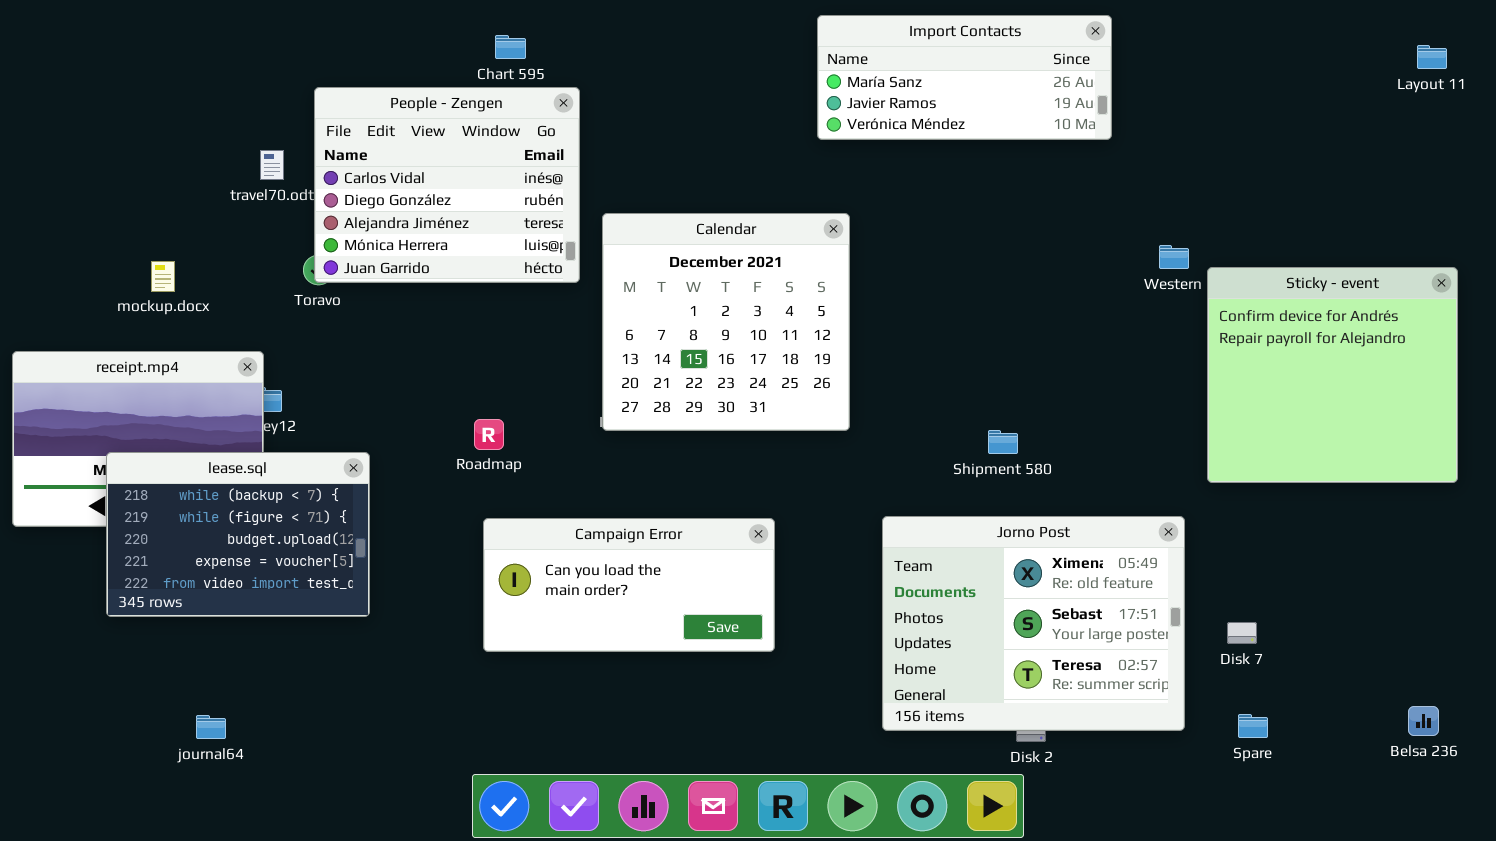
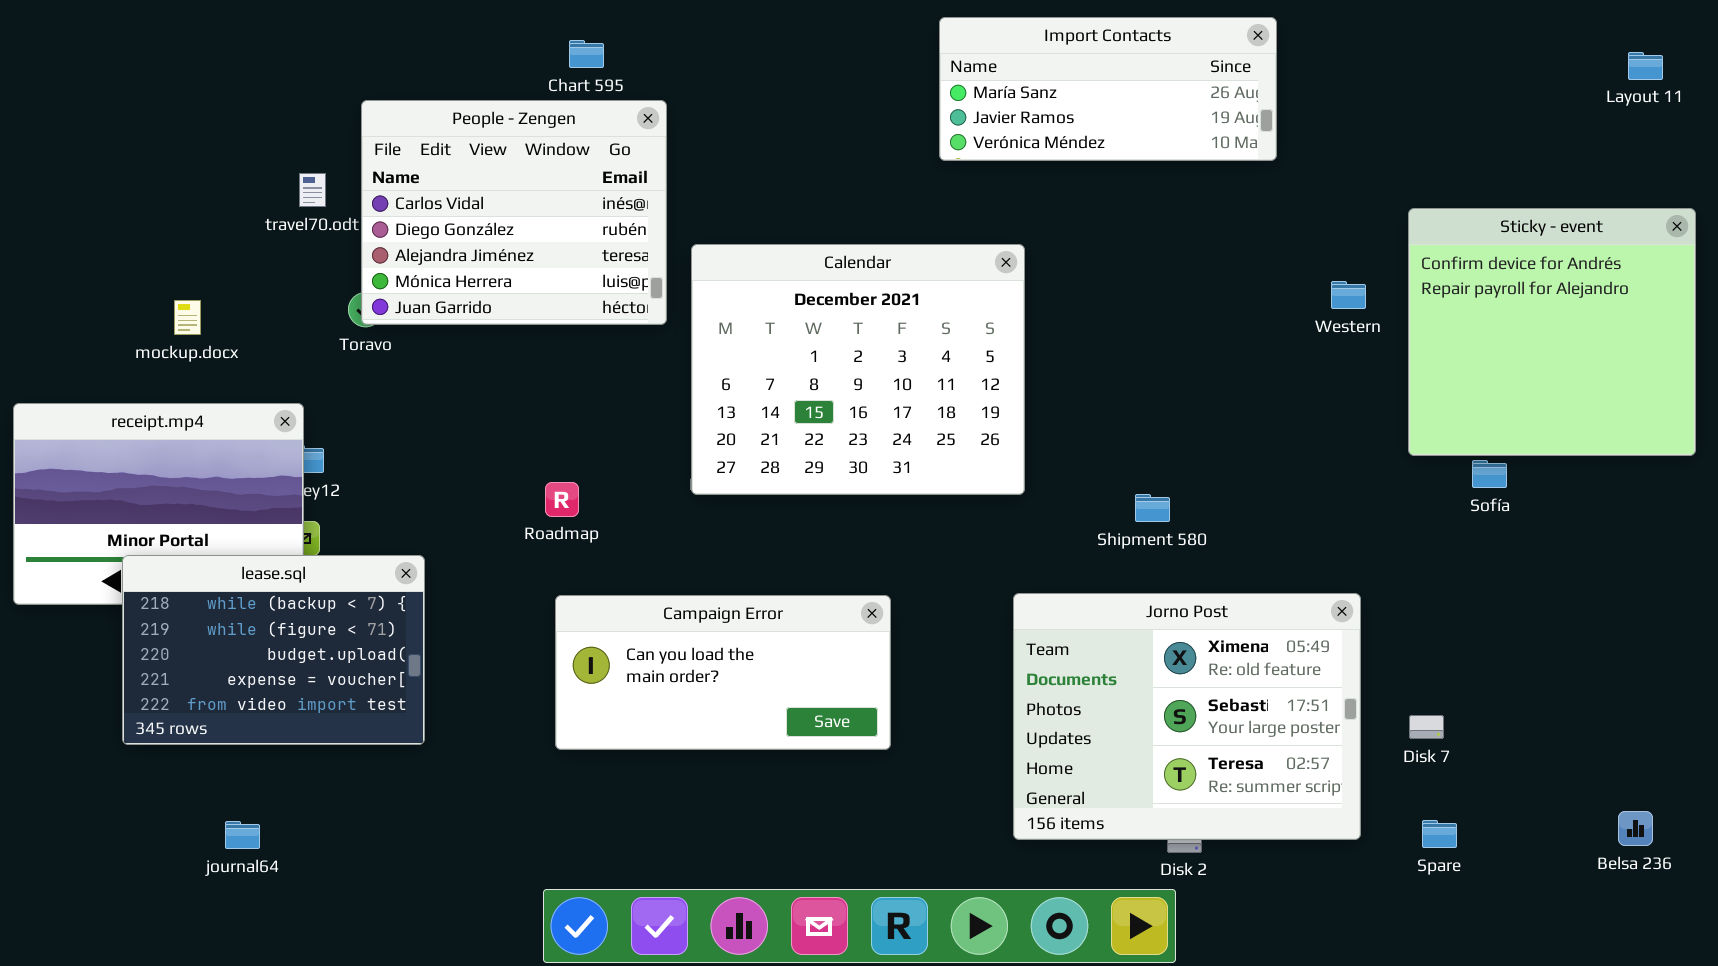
Calendar: [602,213,850,431] -> [691,244,1025,495], resized
Sticky - event: [1207,267,1458,483] -> [1408,208,1696,456], moved
lease.sql: [106,452,370,617] -> [122,555,425,745], moved

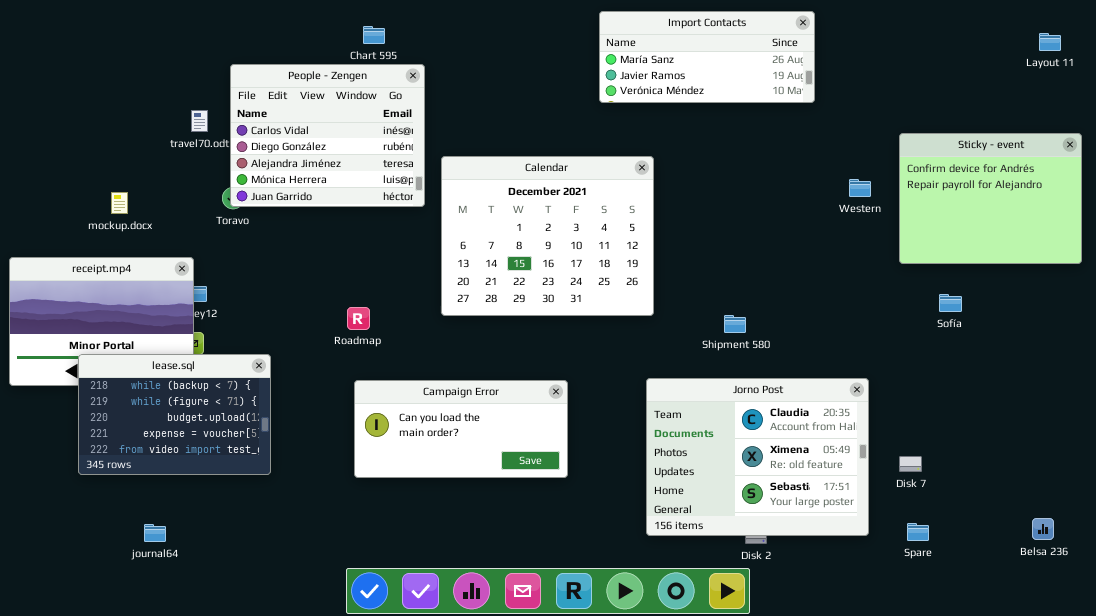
Sticky - event: [1408,208,1696,456] -> [899,133,1082,264], resized
Jorno Post: [1013,593,1361,840] -> [646,378,869,536], scrolled up 1 row

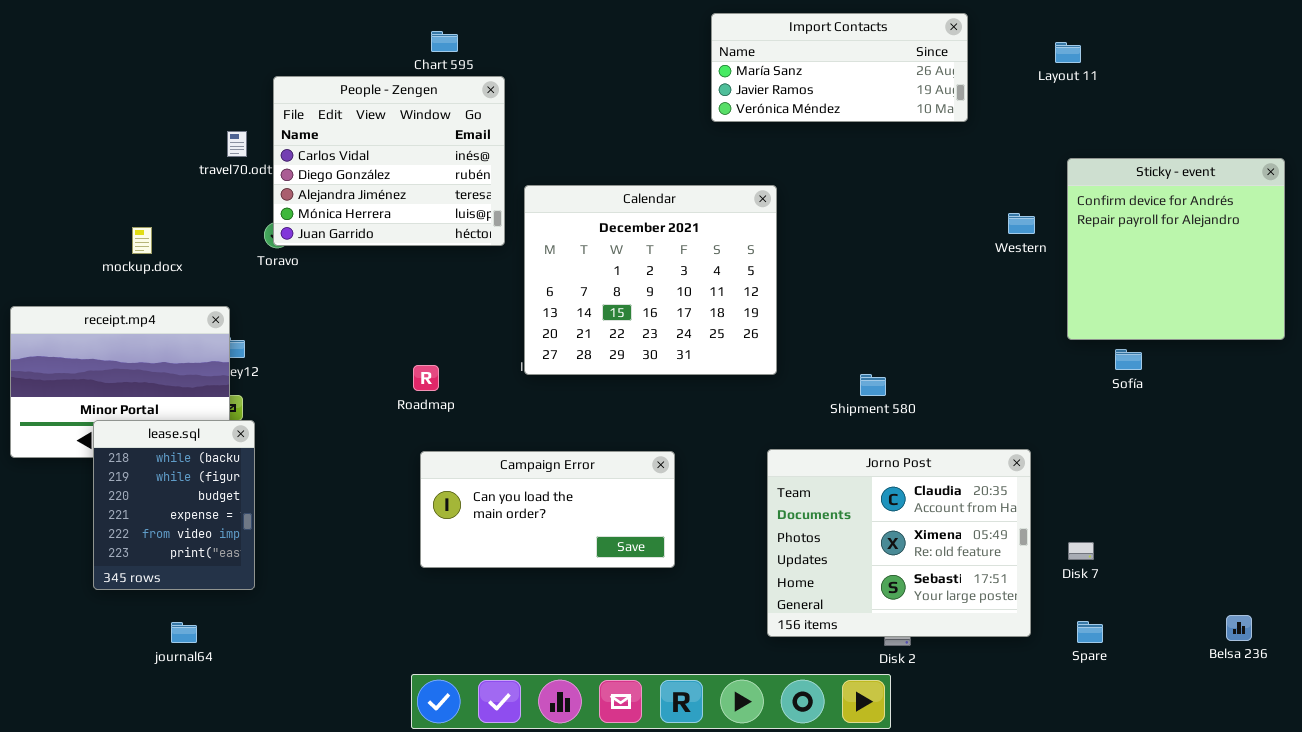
Layout 11: [1039,33,1061,51] -> [1055,42,1081,63], moved
Sticky - event: [899,133,1082,264] -> [1067,158,1285,340], resized
lease.sql: [78,354,271,475] -> [93,420,255,590], resized

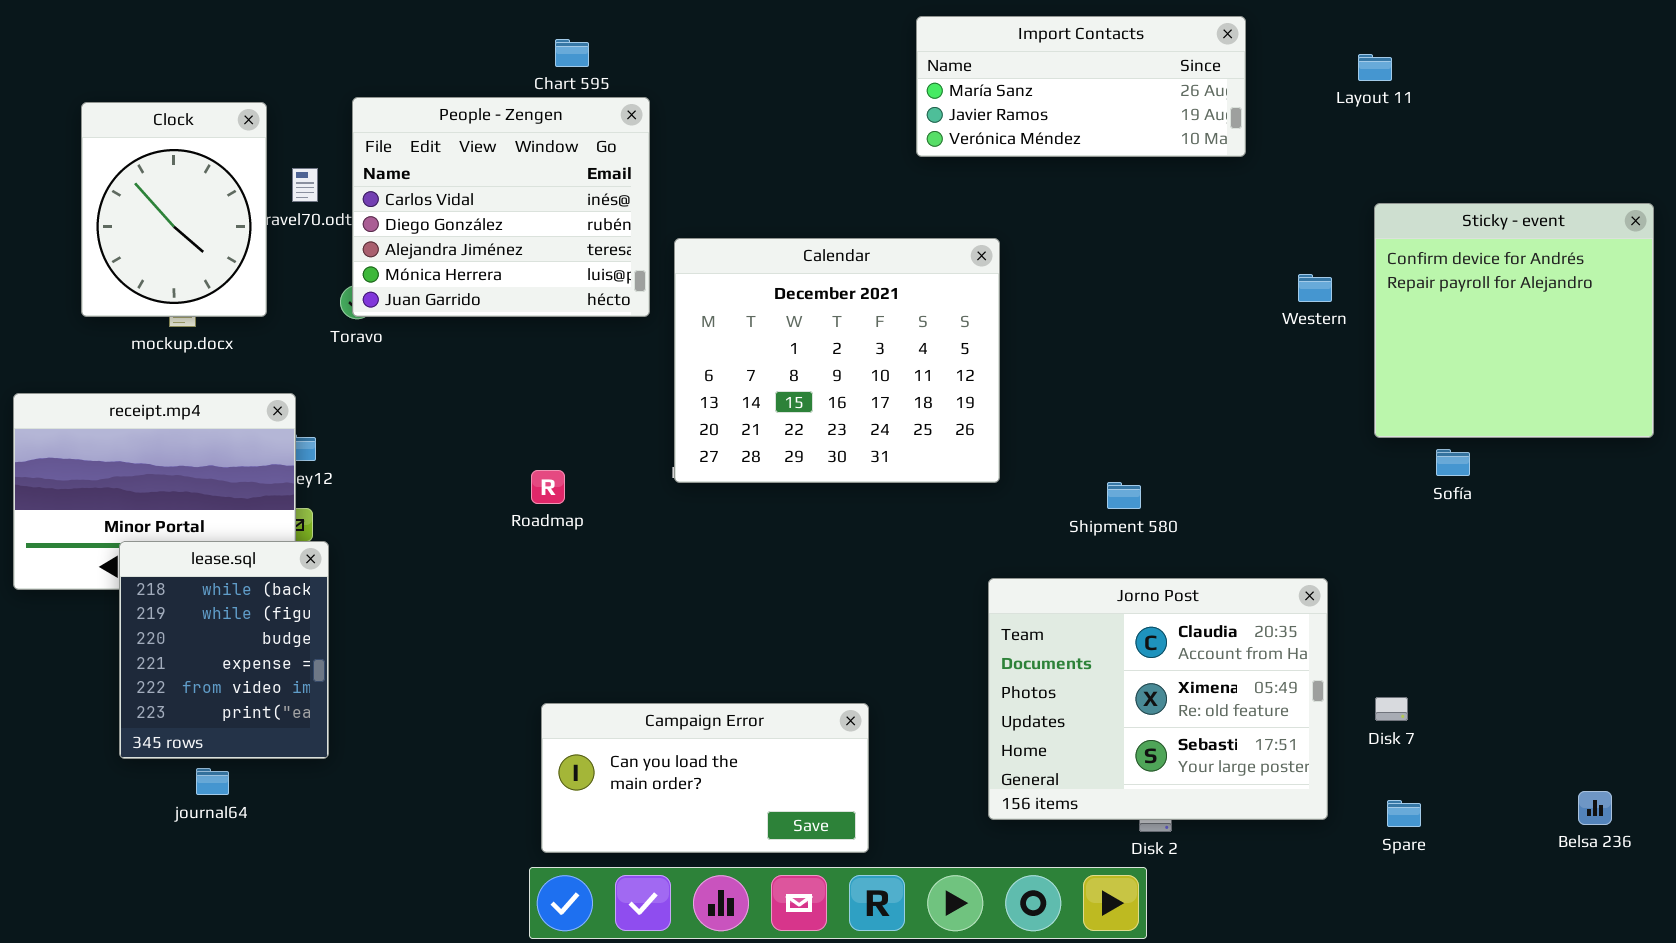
Clock: none -> [81,102,267,317], opened
Campaign Error: [420,451,675,568] -> [541,703,869,853], moved
journal64: [171,622,197,643] -> [196,768,229,795], moved

